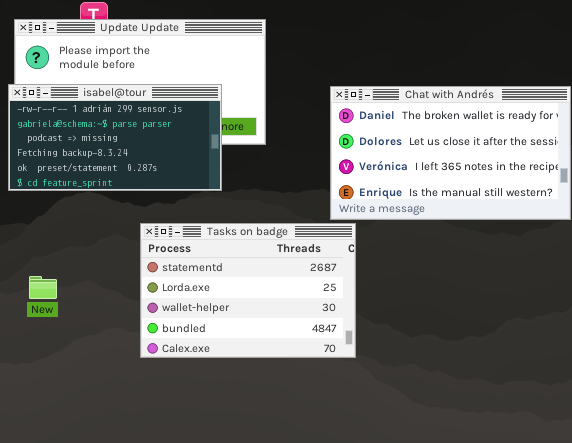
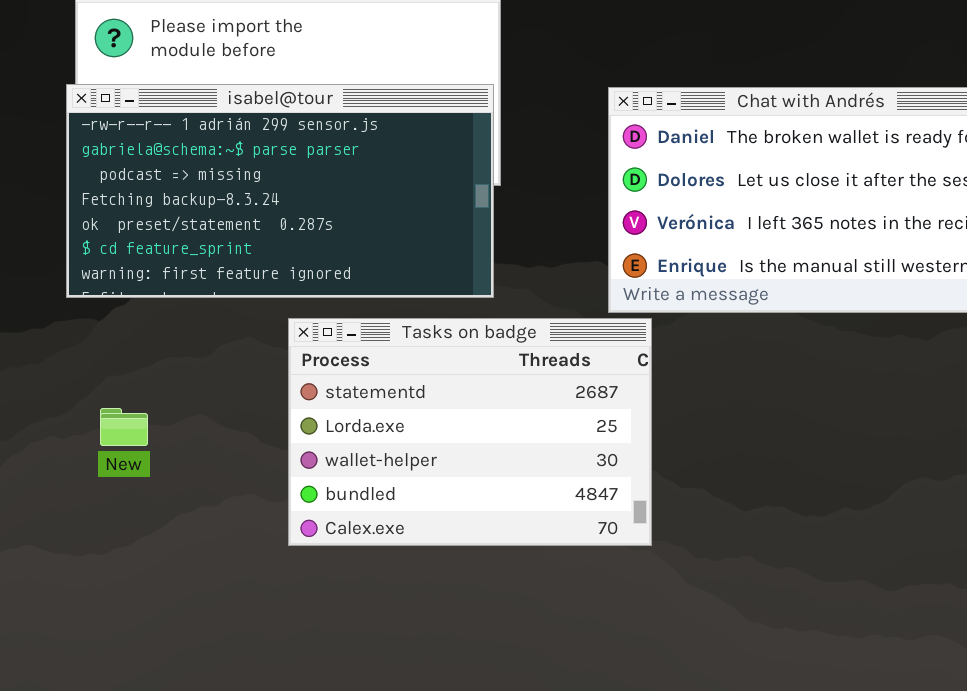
isabel@tour: [8,84,222,191] -> [66,84,494,298], resized

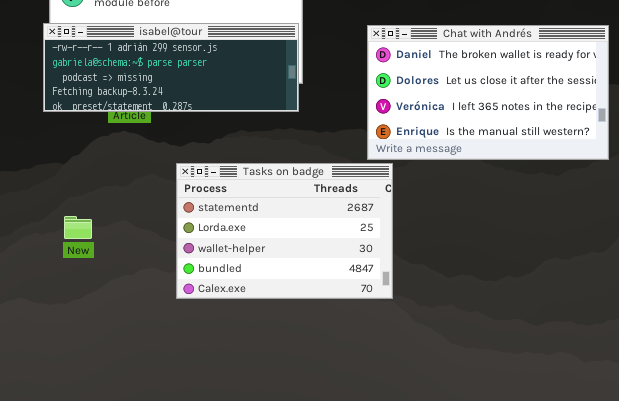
isabel@tour: [66,84,494,298] -> [43,23,299,112], resized

